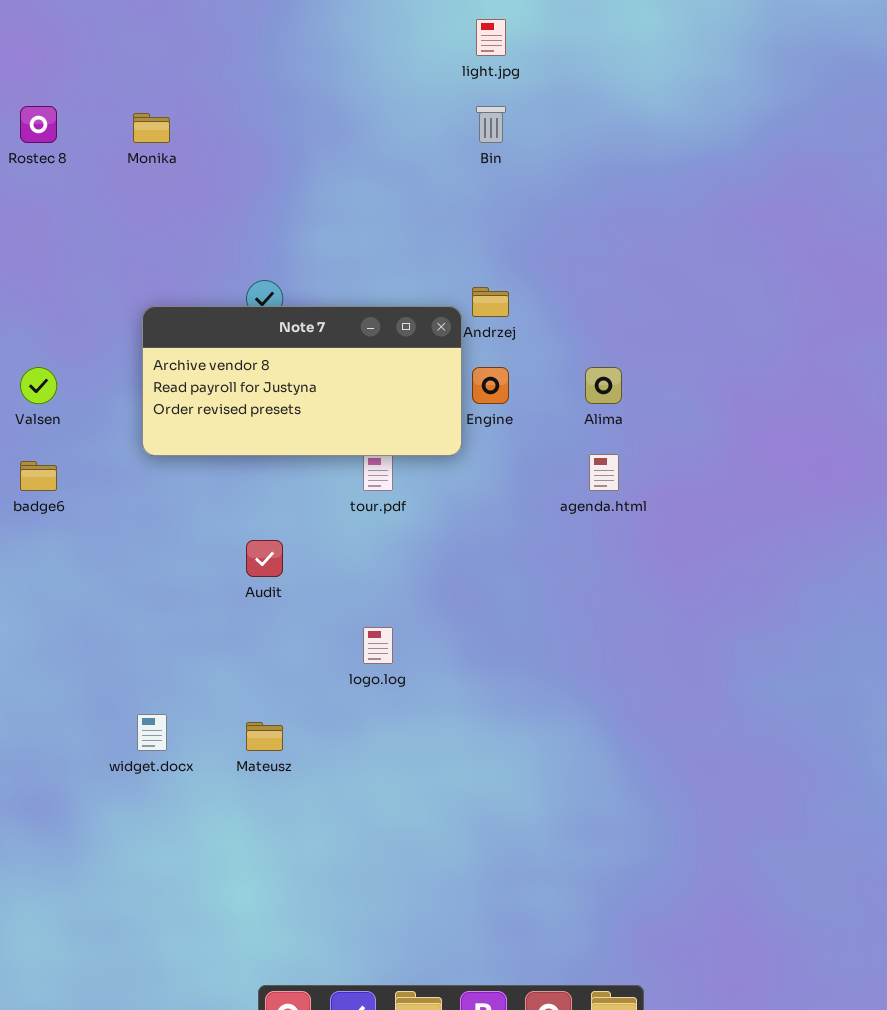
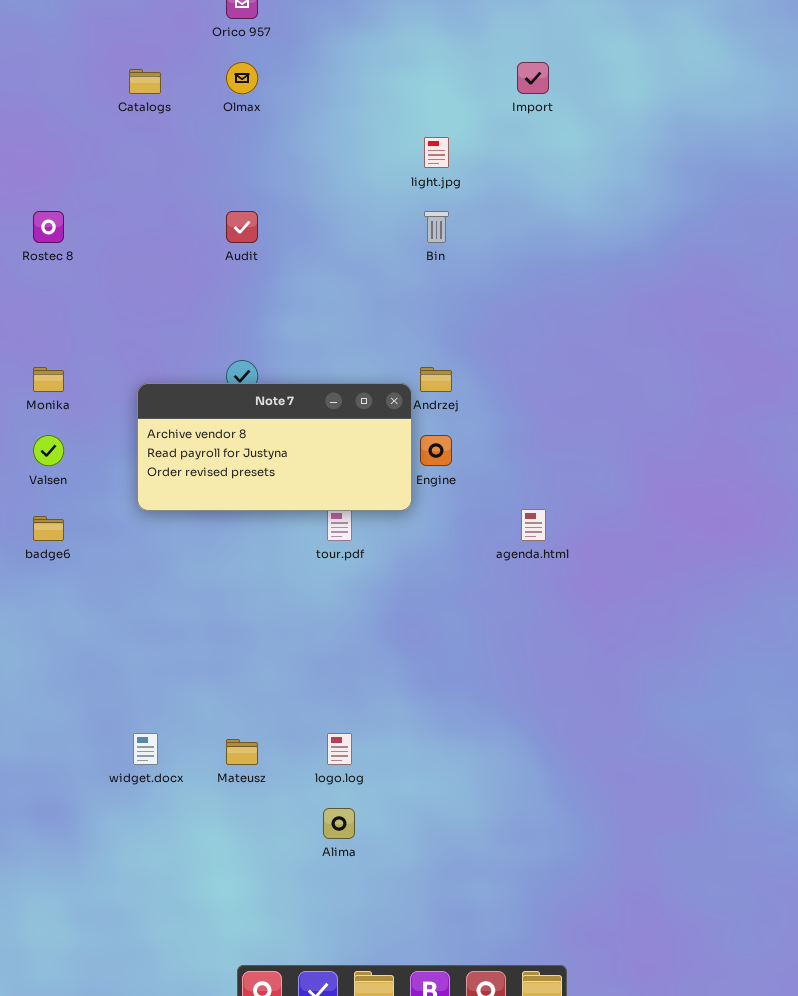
Monika: [133,113,170,143] -> [33,367,64,392], moved
Alima: [585,367,622,404] -> [323,808,355,839], moved
Audit: [246,540,283,577] -> [226,211,258,243], moved
logo.log: [363,627,393,664] -> [327,733,352,765], moved

